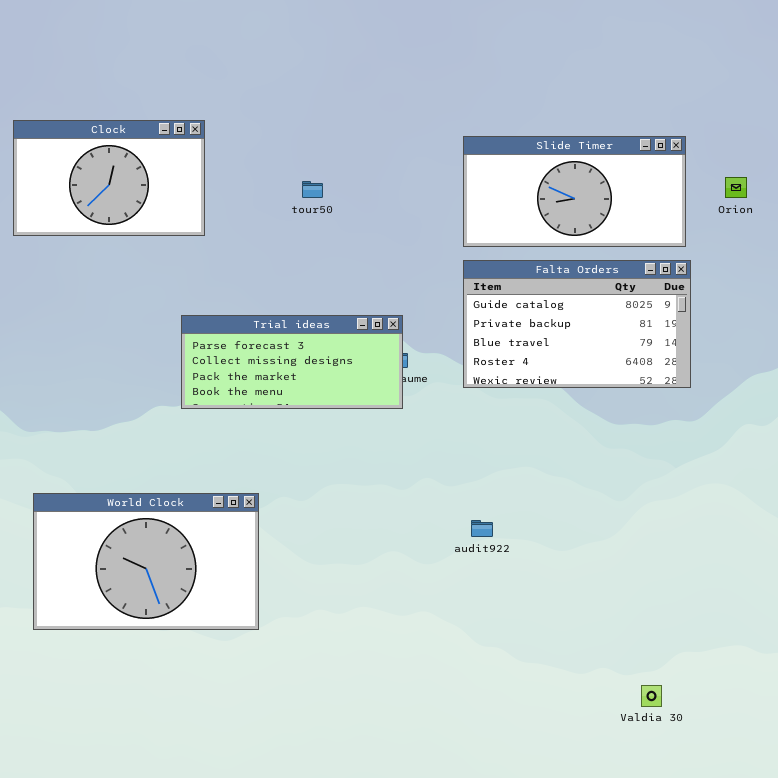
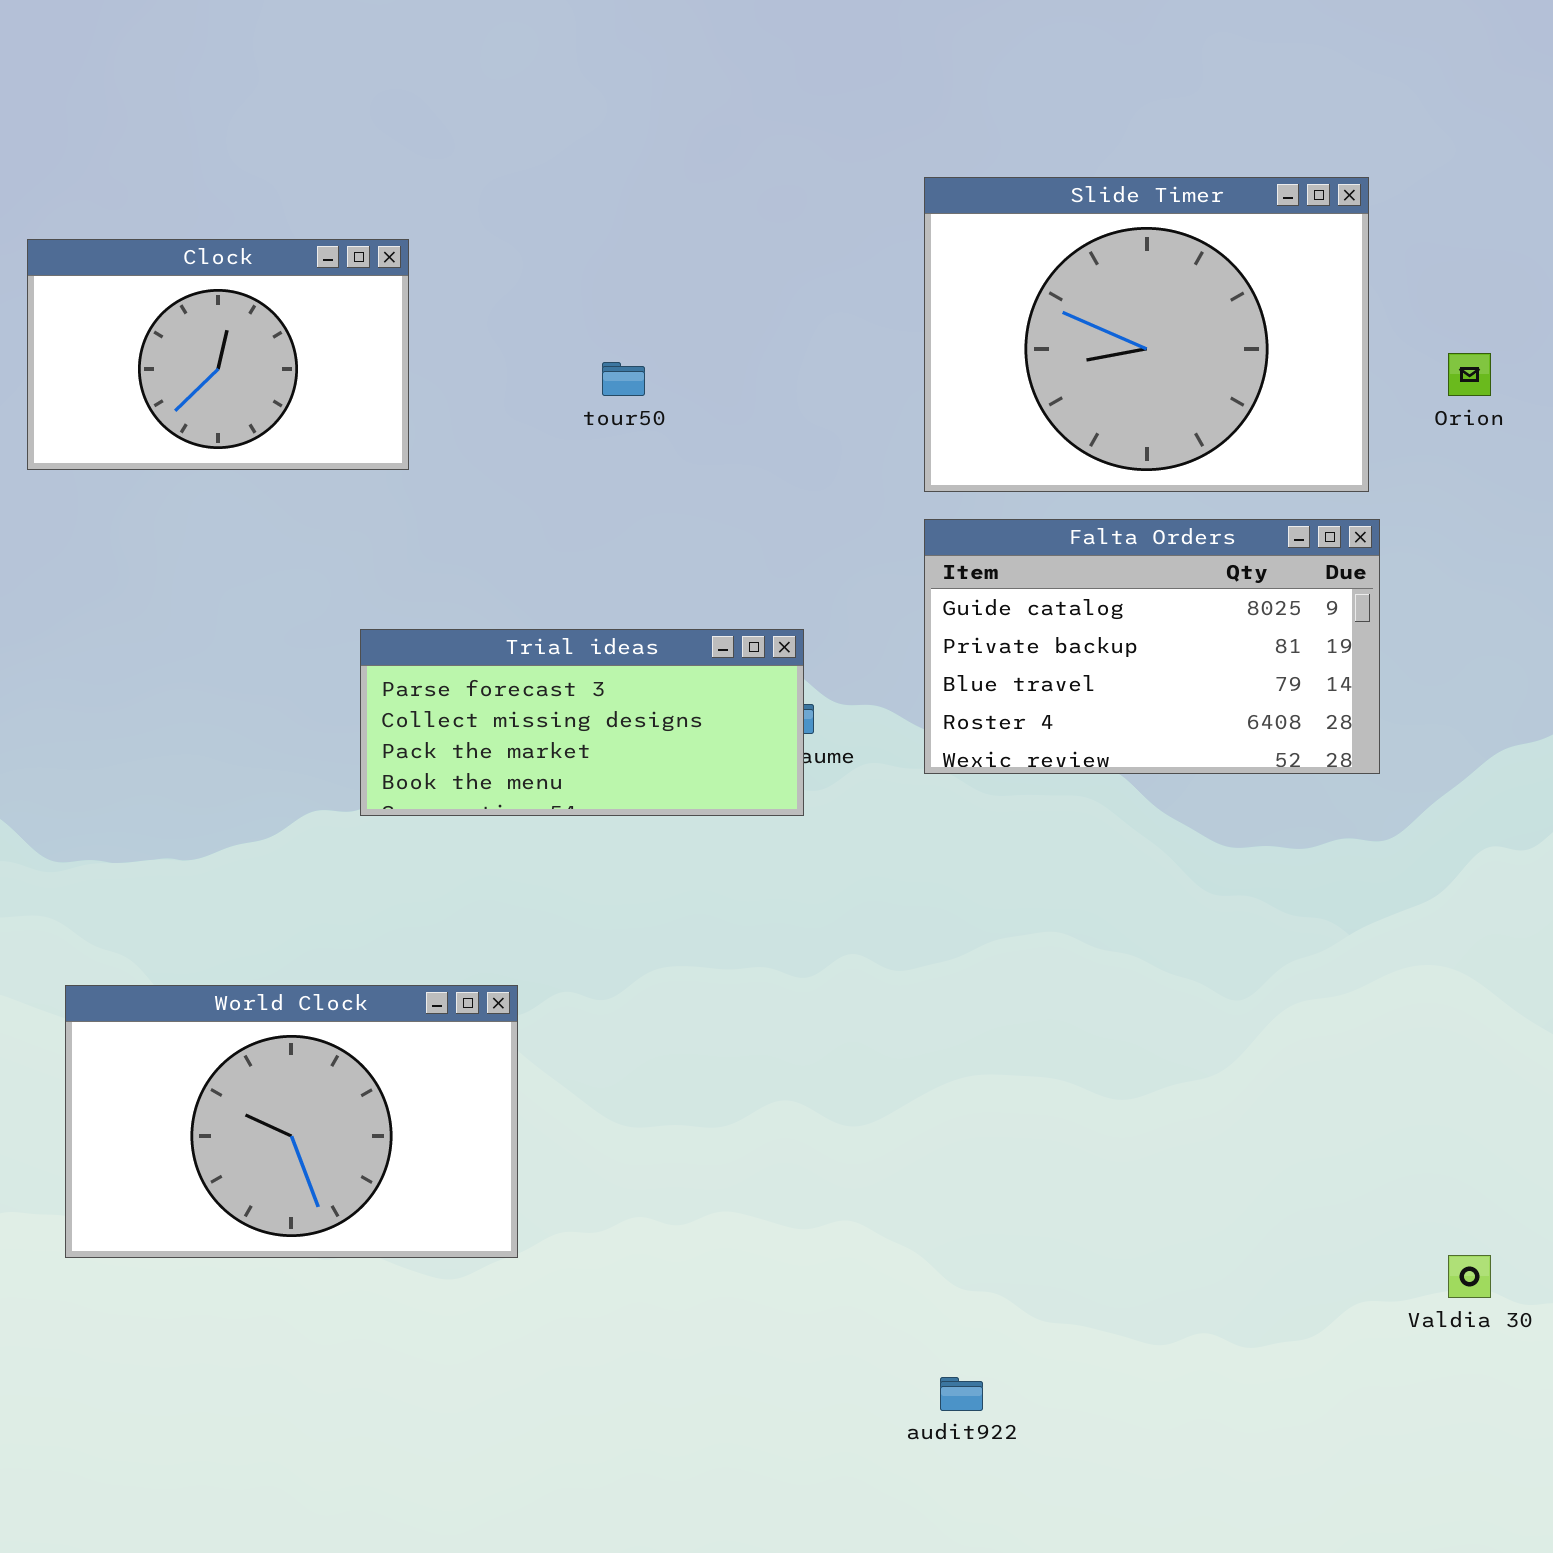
Slide Timer: [463,136,686,247] -> [924,177,1369,492], resized
audit922: [471,520,493,537] -> [940,1377,983,1411], moved
Valdia 30: [641,685,662,707] -> [1448,1255,1491,1298], moved

